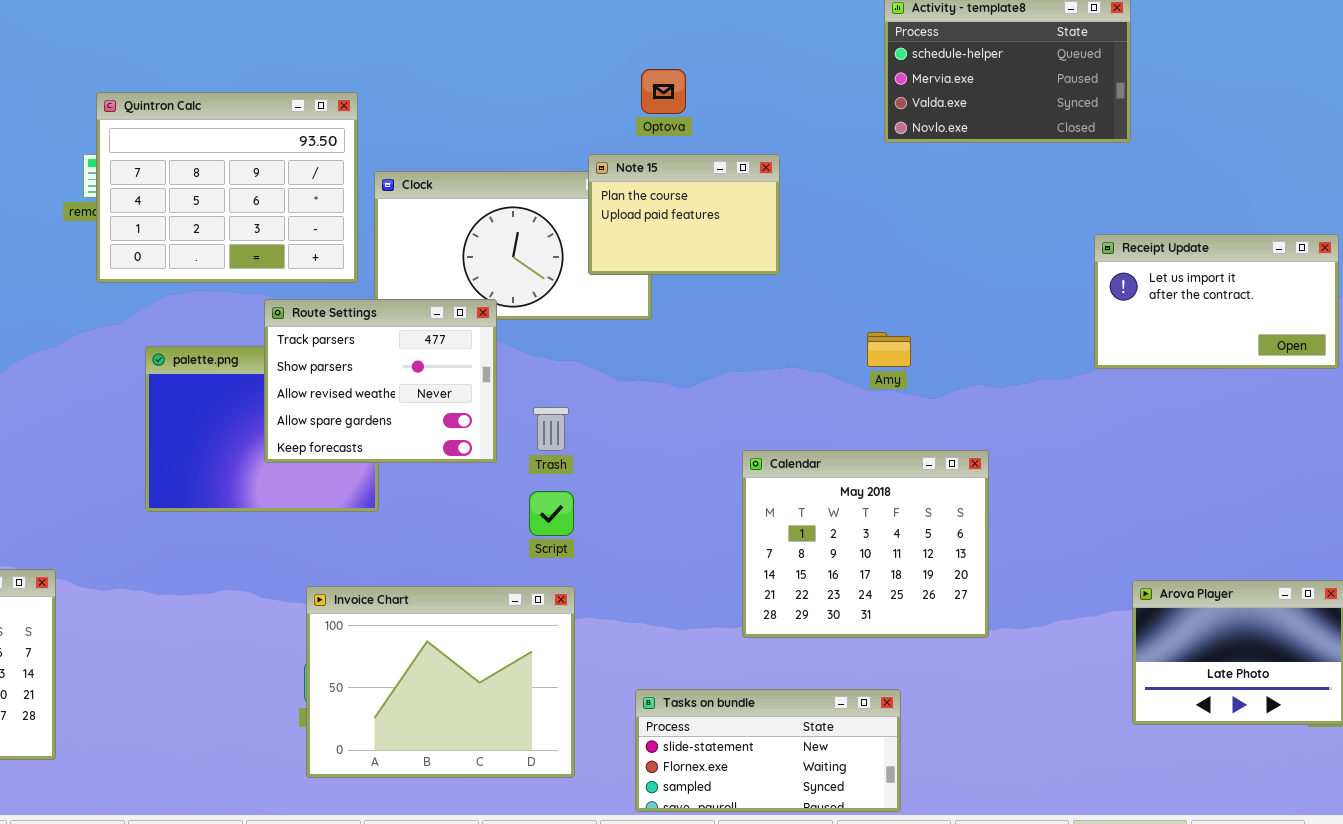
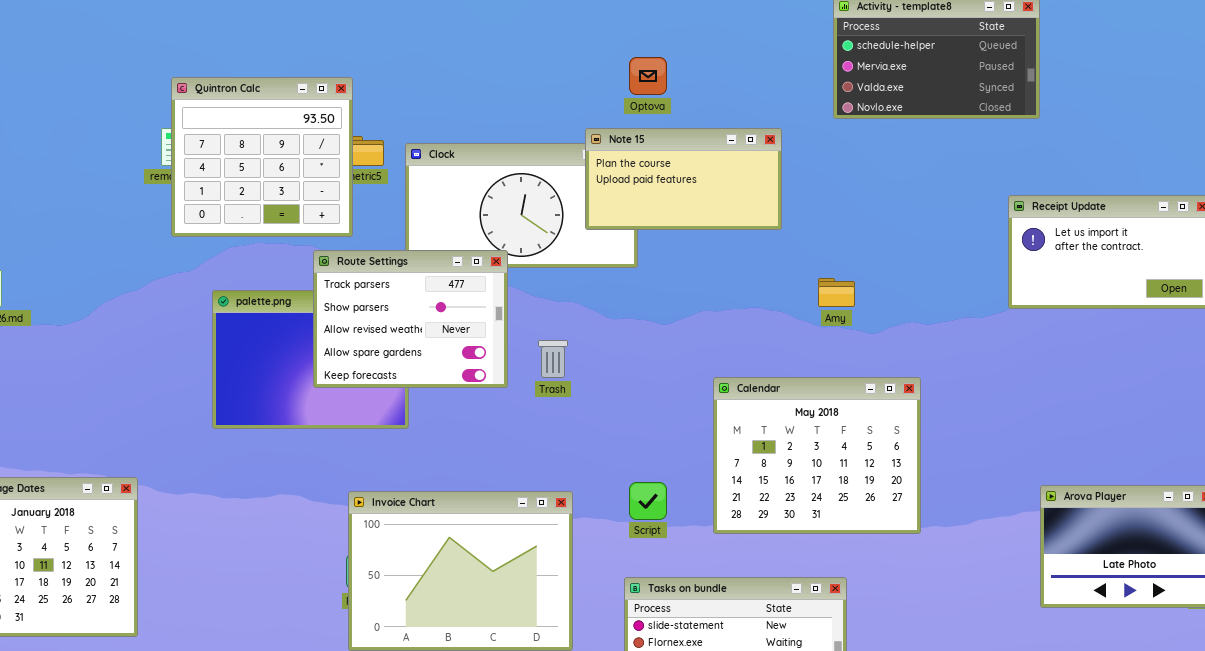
Quintron Calc: [96,92,358,283] -> [171,77,353,237], resized
Note 15: [588,154,780,275] -> [585,128,782,230], resized
Script: [529,491,574,536] -> [629,482,667,520], moved

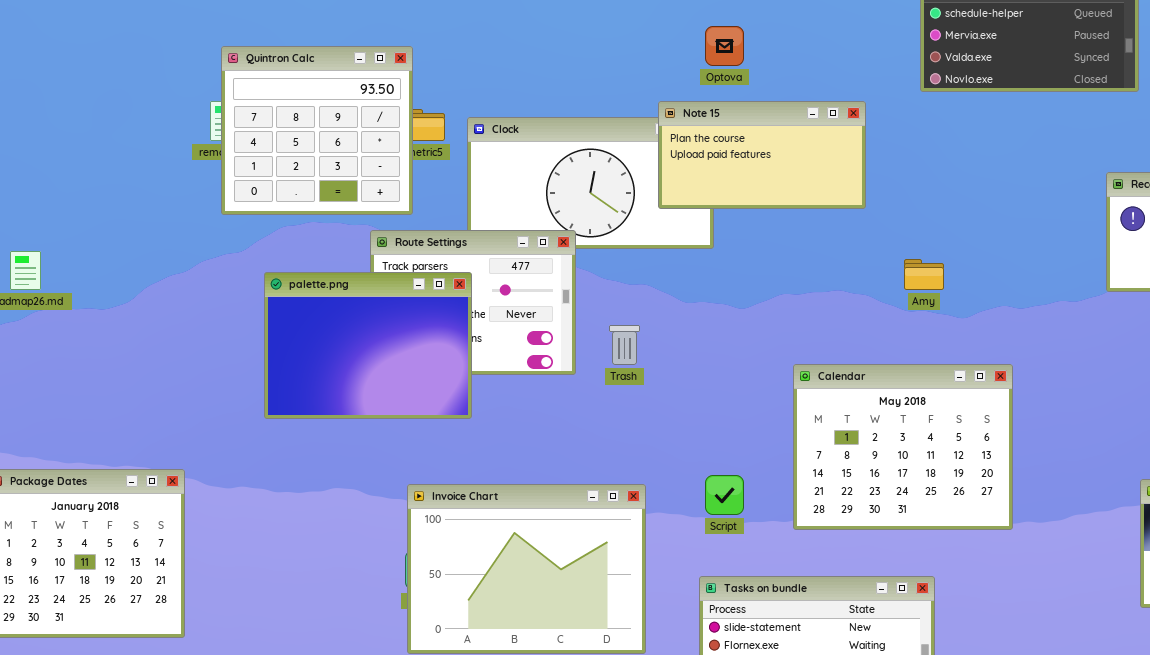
palette.png: [212,290,409,429] -> [264,272,472,419], raised

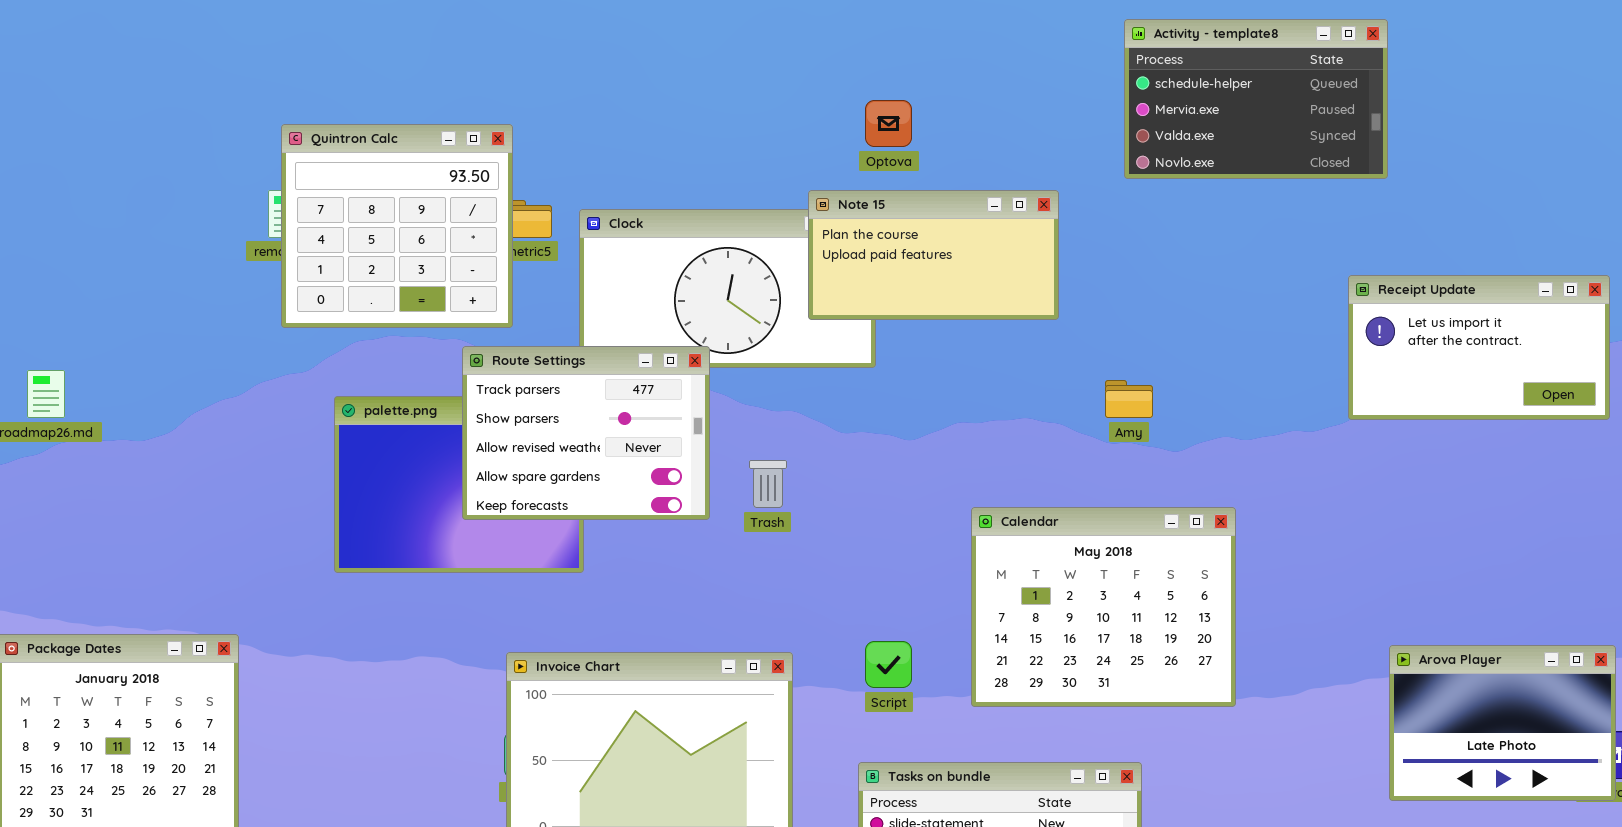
Route Settings: [370,230,576,375] -> [462,346,710,520], raised

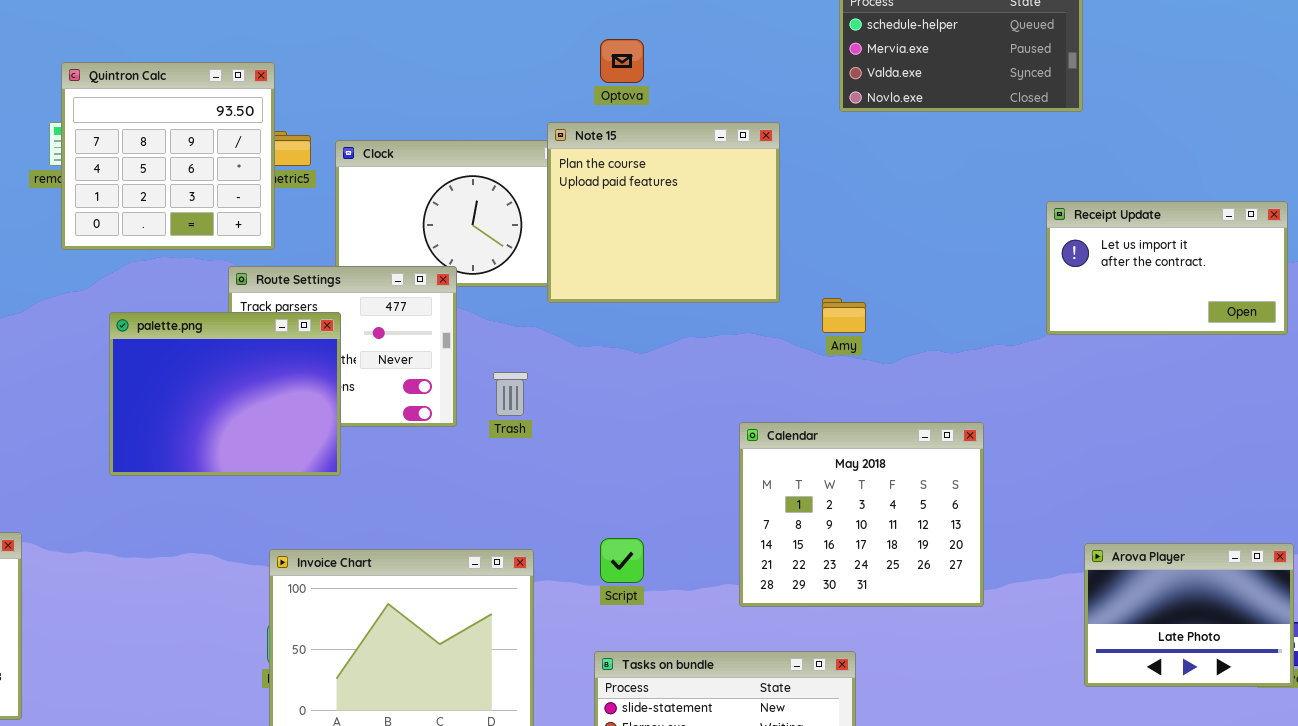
Note 15: [808,190,1059,320] -> [547,122,780,303], resized
palette.png: [334,396,584,573] -> [109,312,341,476], raised
Calendar: [971,507,1236,707] -> [739,422,984,607], moved

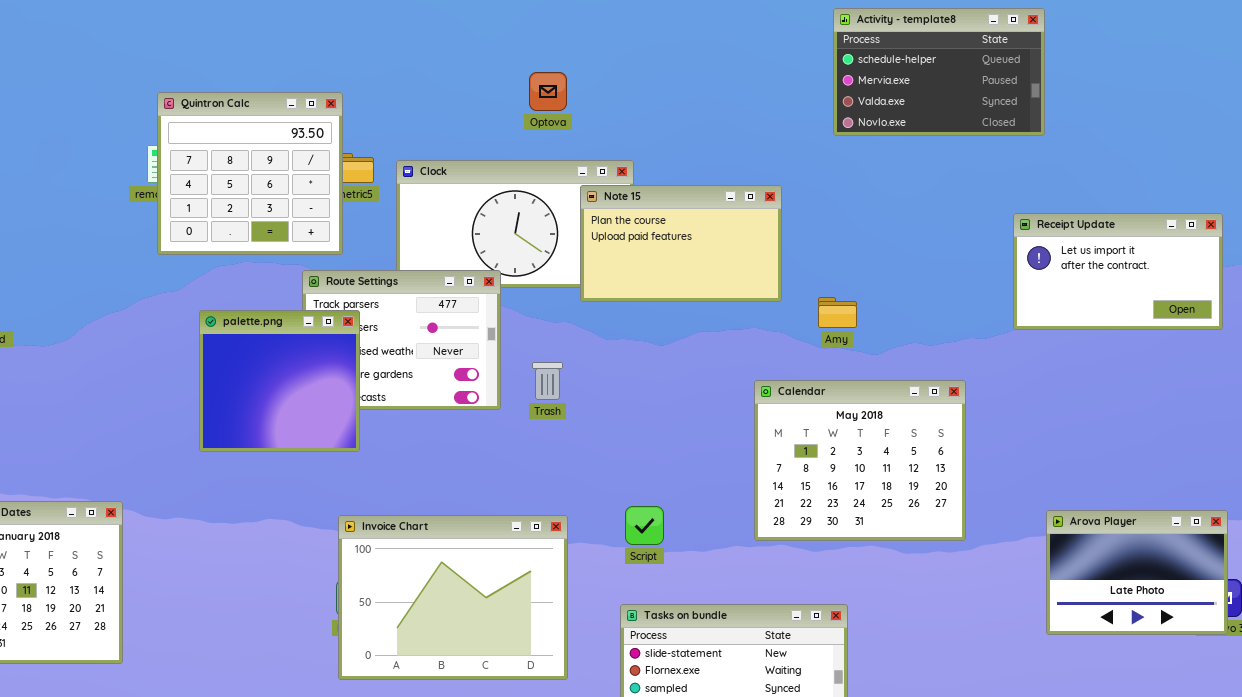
Optova: [600,39,644,83] -> [529,72,567,111], moved
Note 15: [547,122,780,303] -> [580,185,782,302], resized
palette.png: [109,312,341,476] -> [199,310,360,452], resized
Calendar: [739,422,984,607] -> [754,380,966,541], moved

